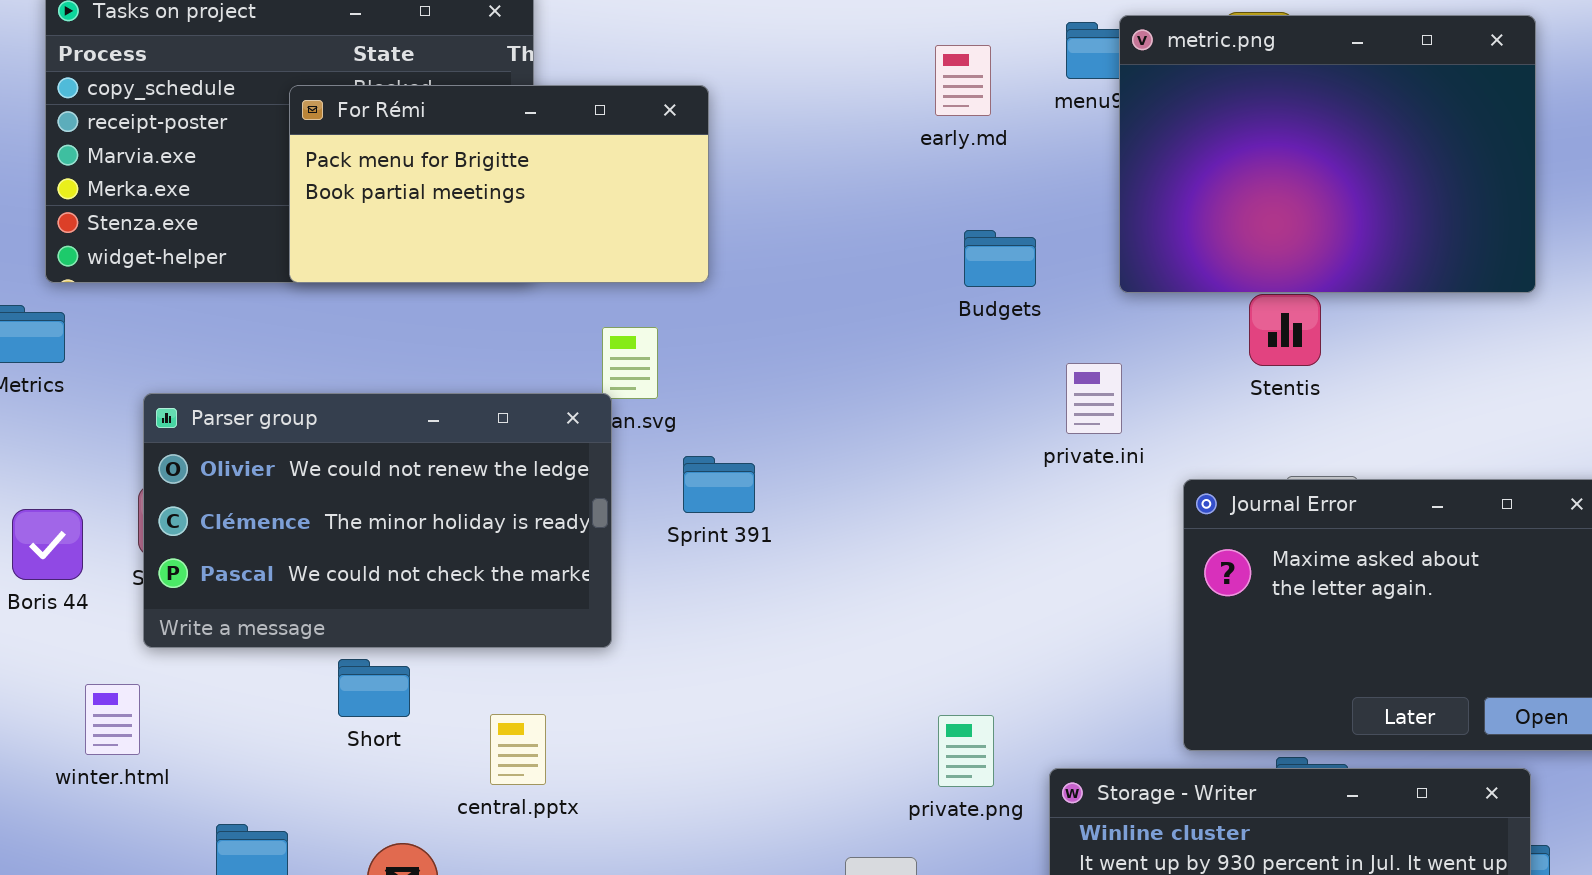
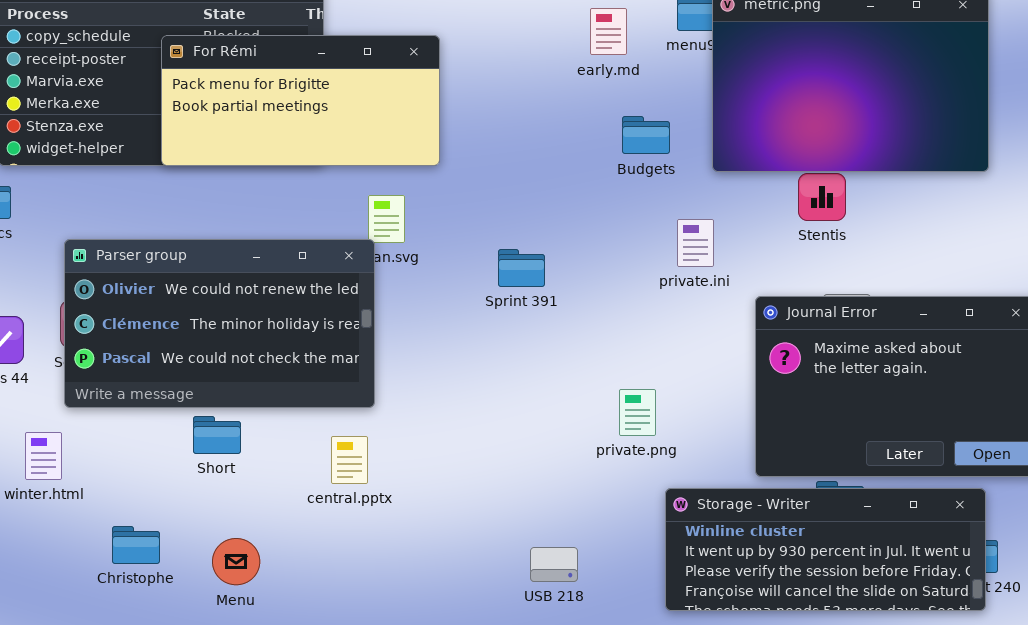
Budgets: [964,230,1036,287] -> [622,116,670,154], moved
Sprint 391: [683,456,755,513] -> [498,249,545,287], moved
central.pptx: [490,714,546,785] -> [331,436,368,484], moved
private.png: [938,715,994,787] -> [619,389,656,436], moved

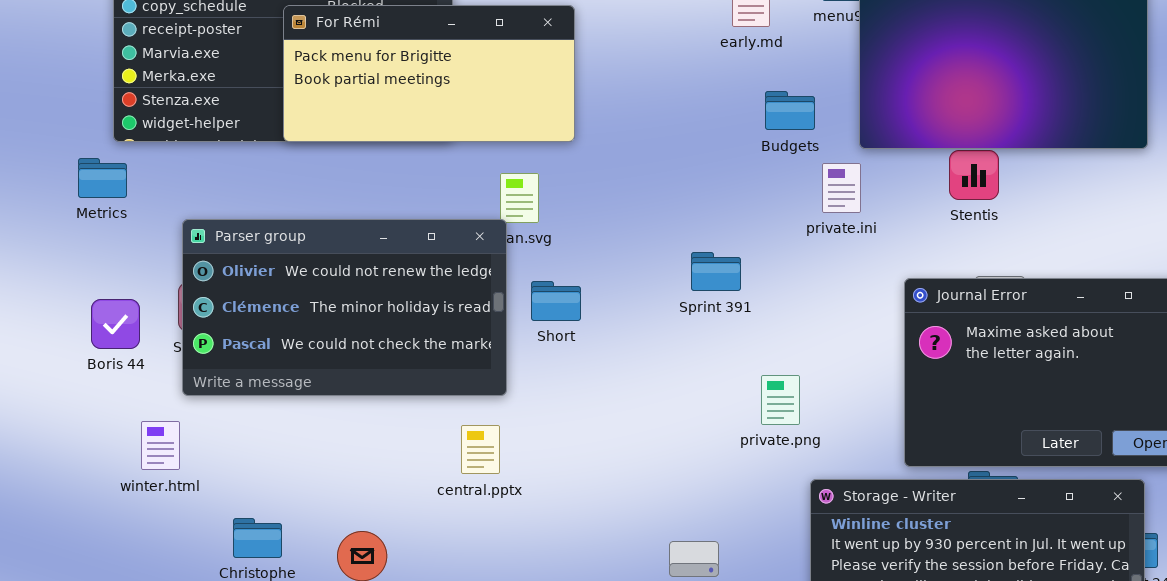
private.ini: [677,219,714,267] -> [822,163,861,213], moved
Sprint 391: [498,249,545,287] -> [691,252,741,291], moved
Short: [193,416,241,454] -> [531,281,581,321], moved

